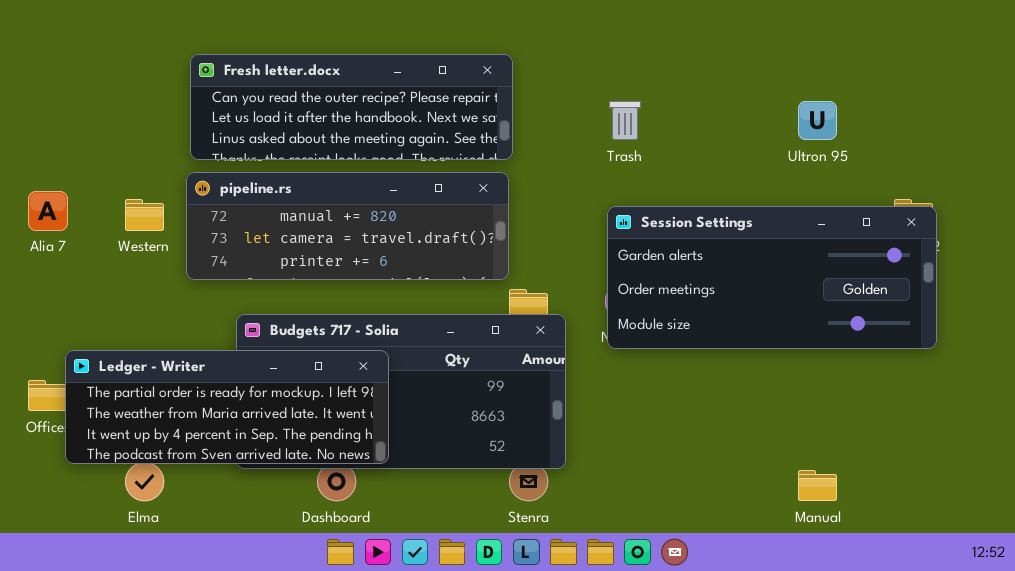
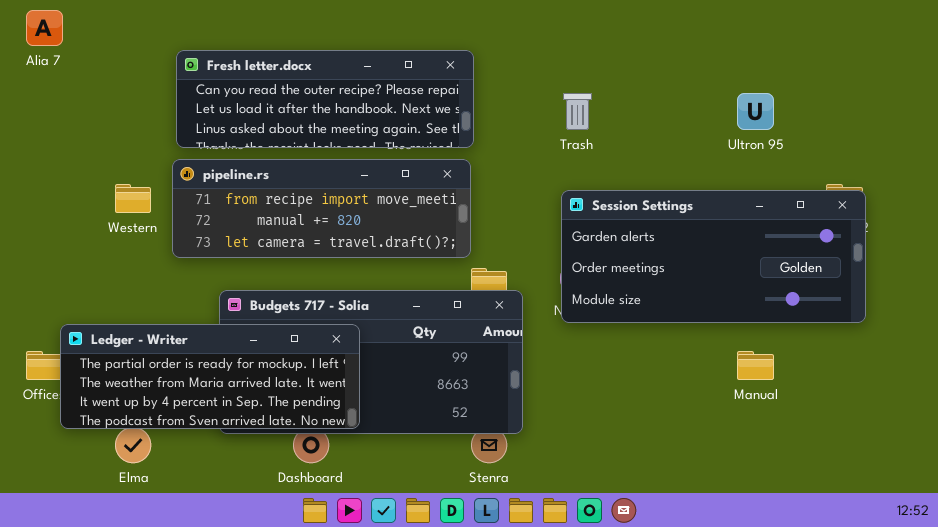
pipeline.rs: [186,172,509,280] -> [172,159,471,258], scrolled up 1 row
Alia 7: [28,191,68,231] -> [26,10,63,46], moved
Manual: [798,470,837,501] -> [737,351,774,380], moved

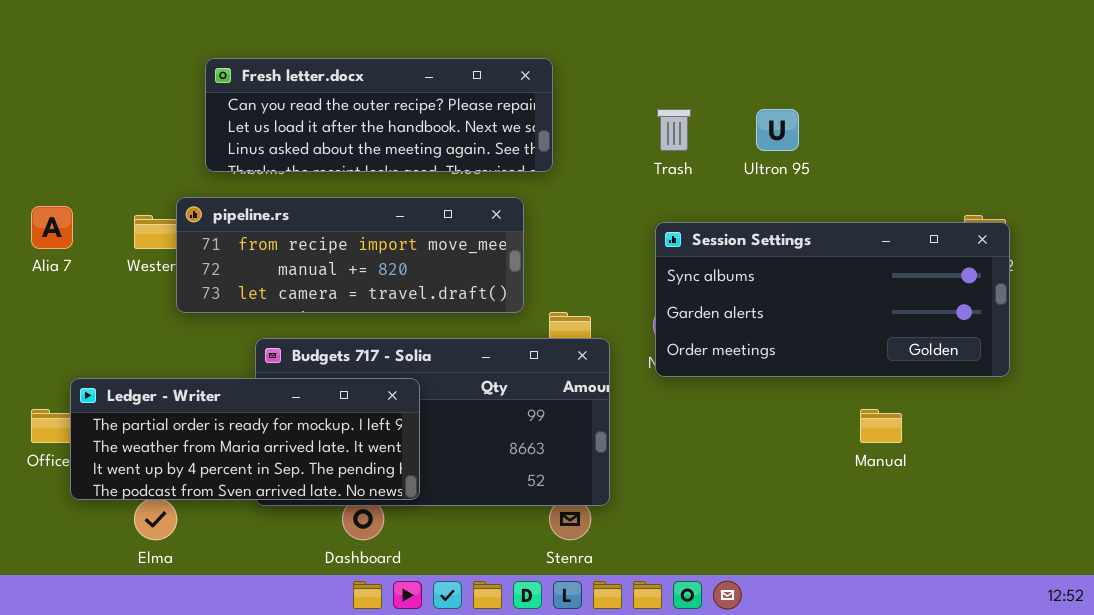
Alia 7: [26,10,63,46] -> [31,206,73,249], moved
Ultron 95: [737,93,774,130] -> [756,109,799,151], moved
pipeline.rs: [172,159,471,258] -> [176,197,524,313], moved
Session Settings: [561,190,866,323] -> [655,222,1010,377], scrolled up 1 row

